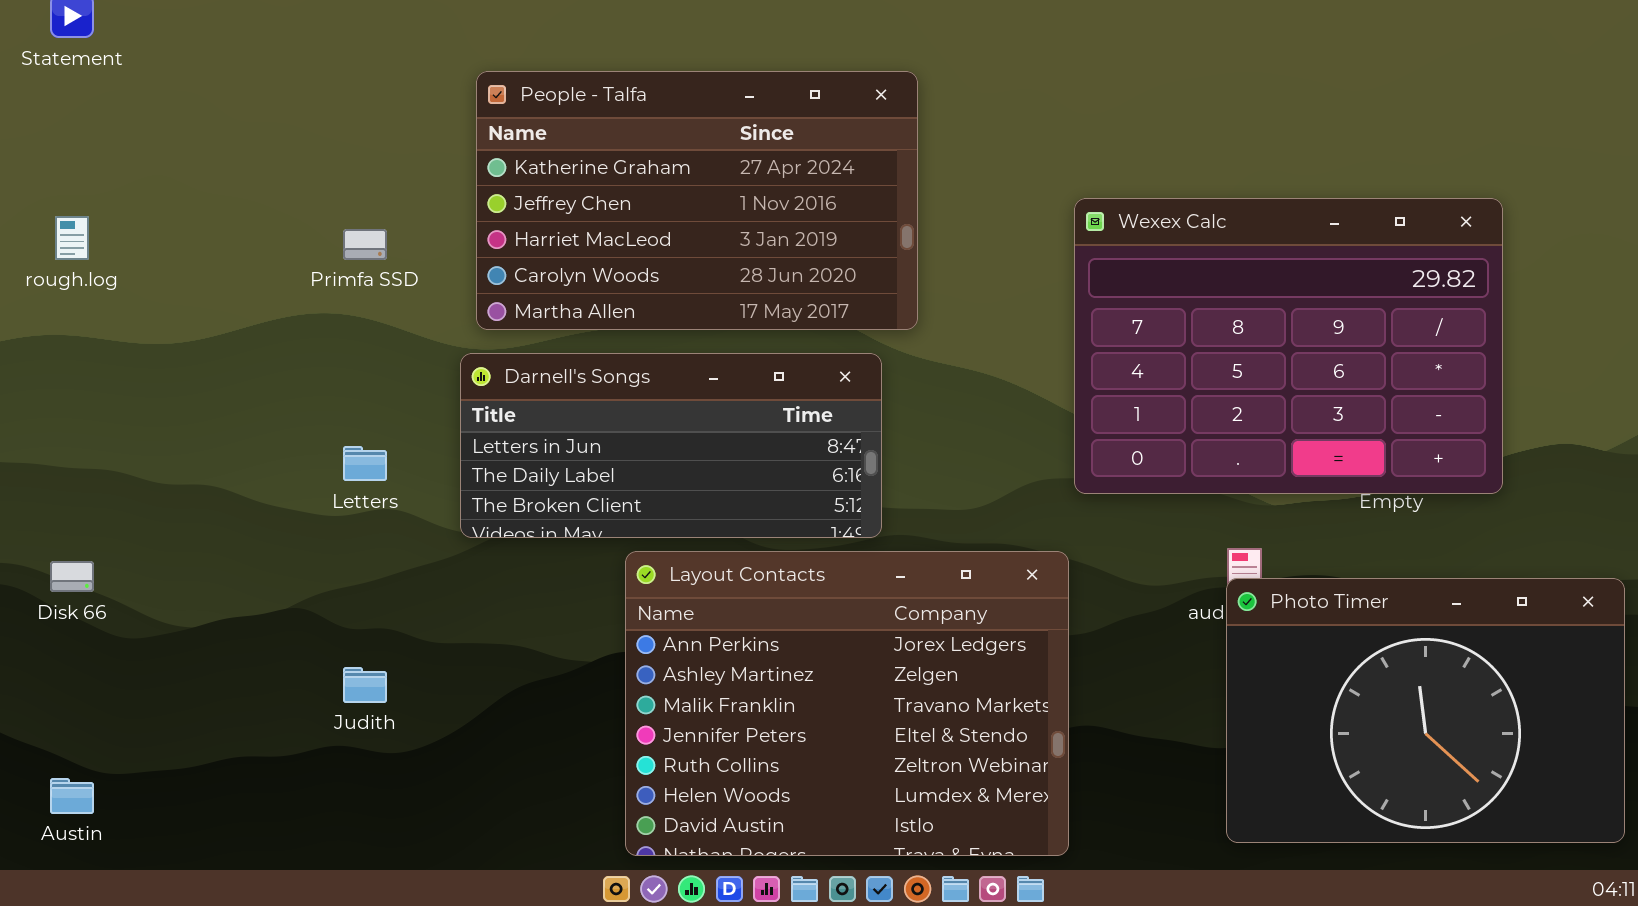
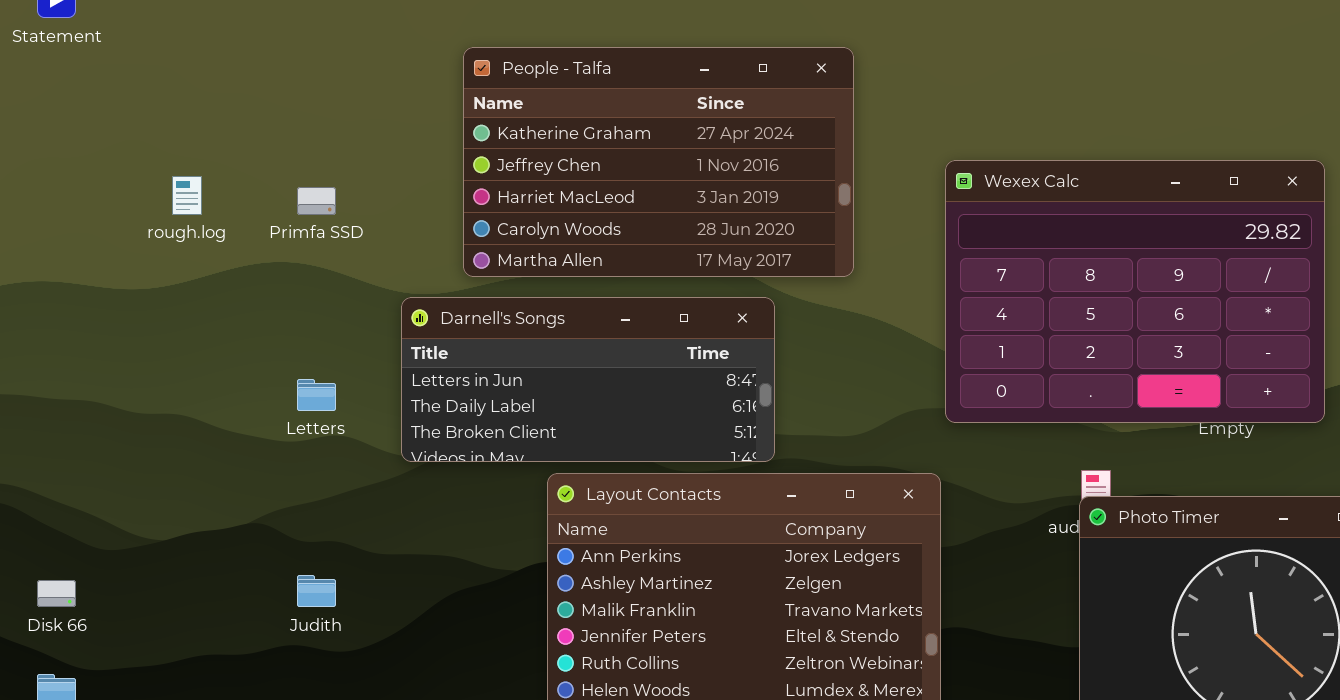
People - Talfa: [476,71,918,330] -> [463,47,854,277], moved
rough.log: [55,216,89,260] -> [172,176,202,215], moved
Disk 66: [50,561,94,592] -> [37,580,76,607], moved

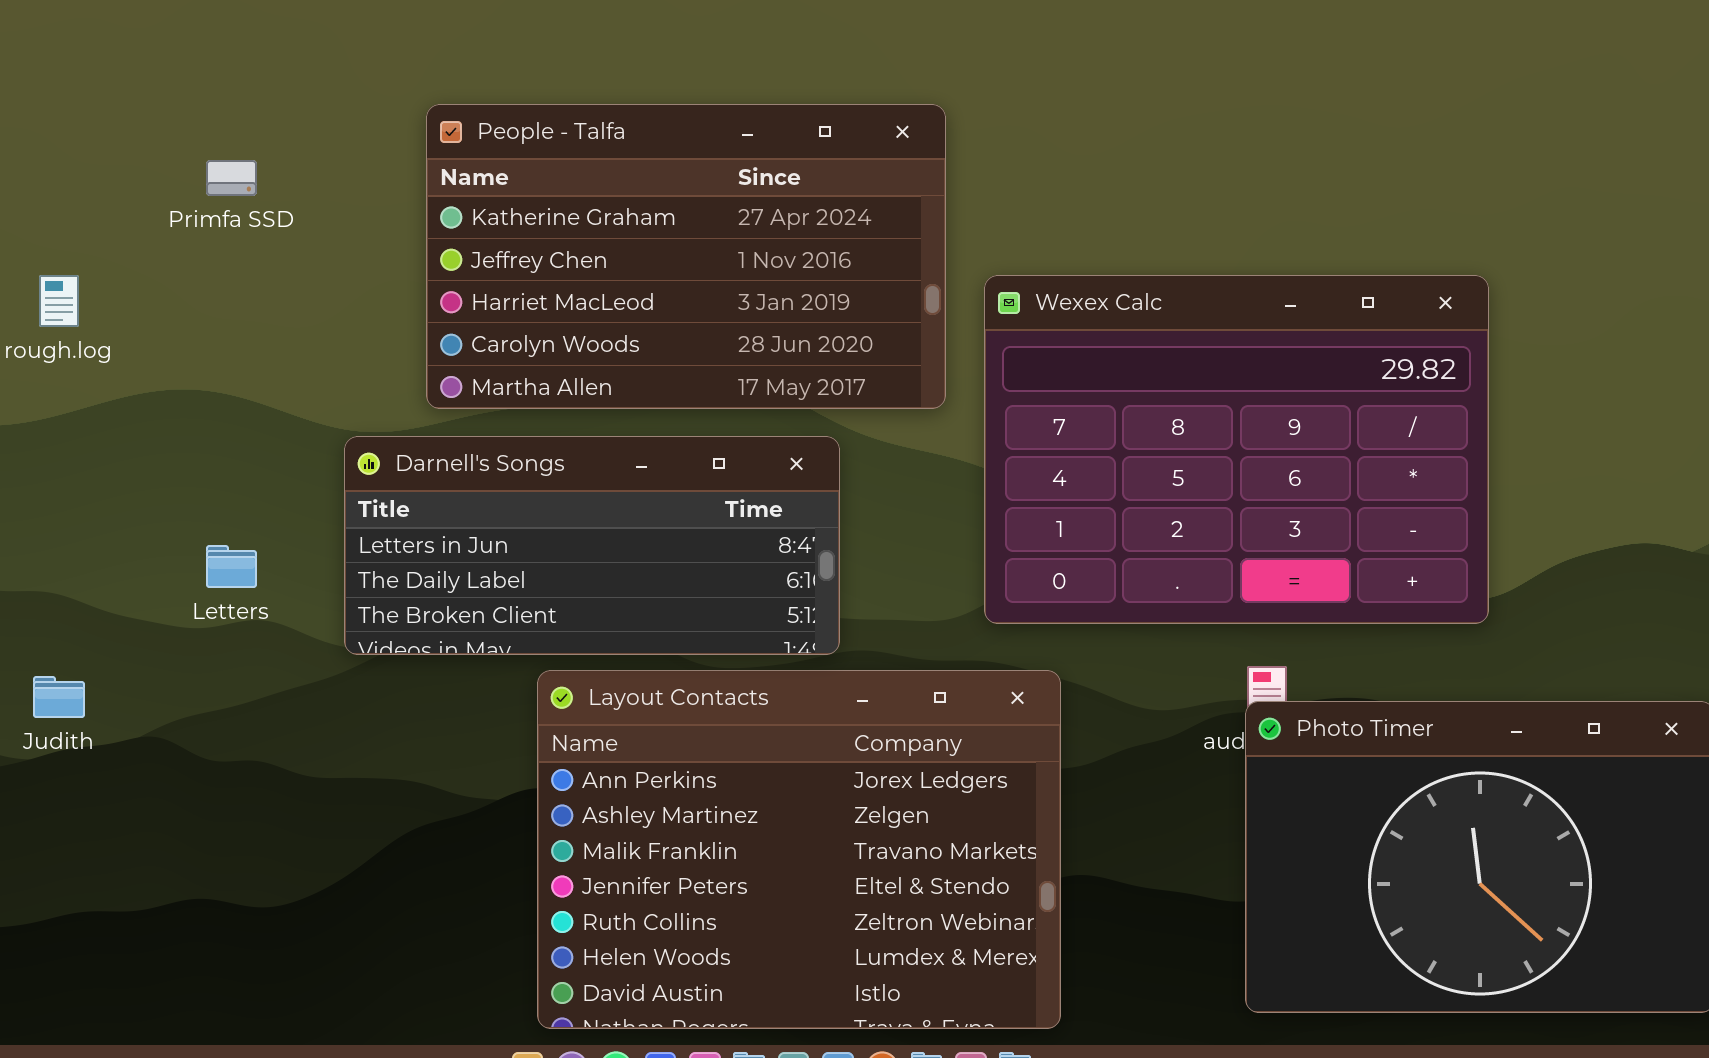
Wexex Calc: [945,160,1325,423] -> [984,275,1489,624], moved
Primfa SSD: [297,187,336,215] -> [206,160,257,196], moved
Judith: [297,575,336,607] -> [33,676,85,718], moved

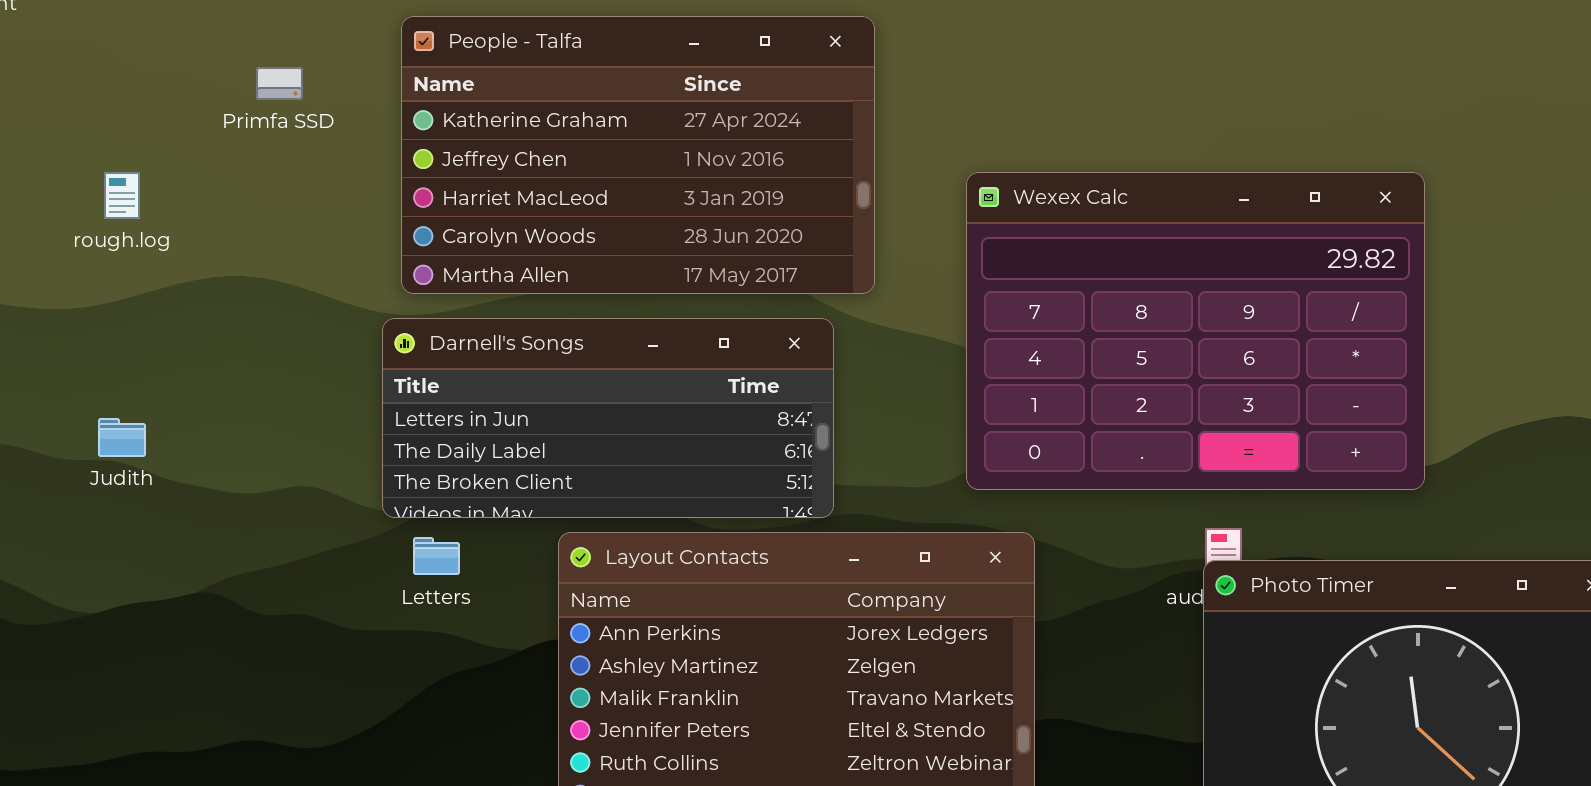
People - Talfa: [426,104,946,409] -> [401,16,875,294], moved
Letters: [206,545,257,588] -> [413,537,460,575], moved
Judith: [33,676,85,718] -> [98,418,146,457], moved

